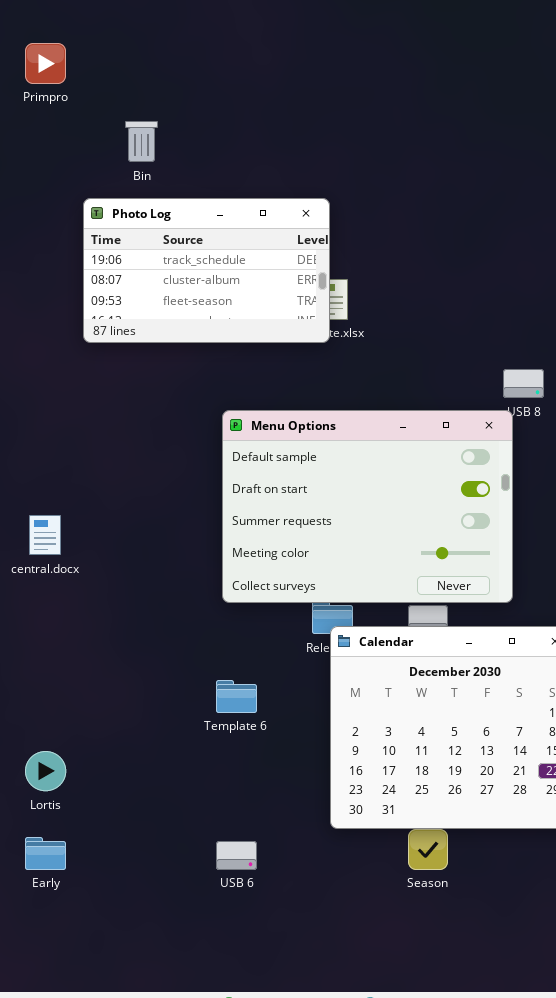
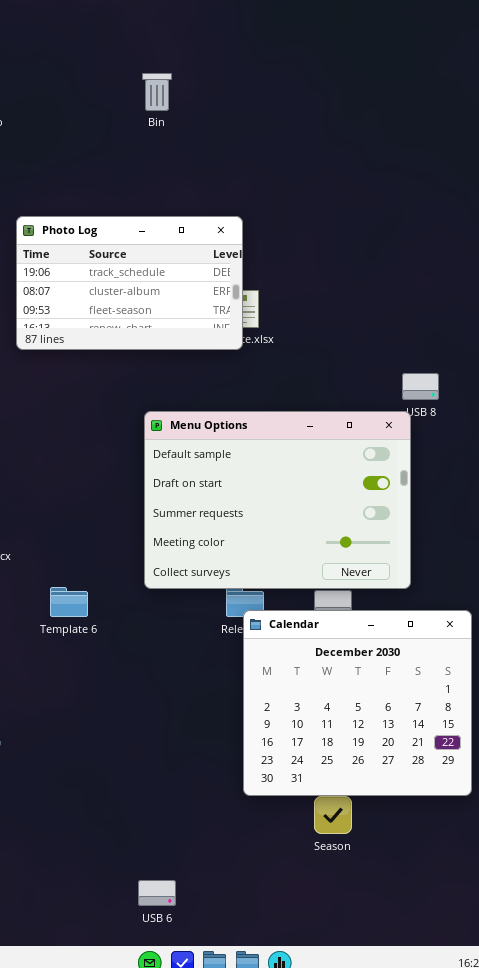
Bin: [125,121,158,162] -> [142,73,172,111], moved
Template 6: [216,680,257,713] -> [50,587,88,617], moved
USB 6: [216,841,257,870] -> [138,880,176,906], moved

